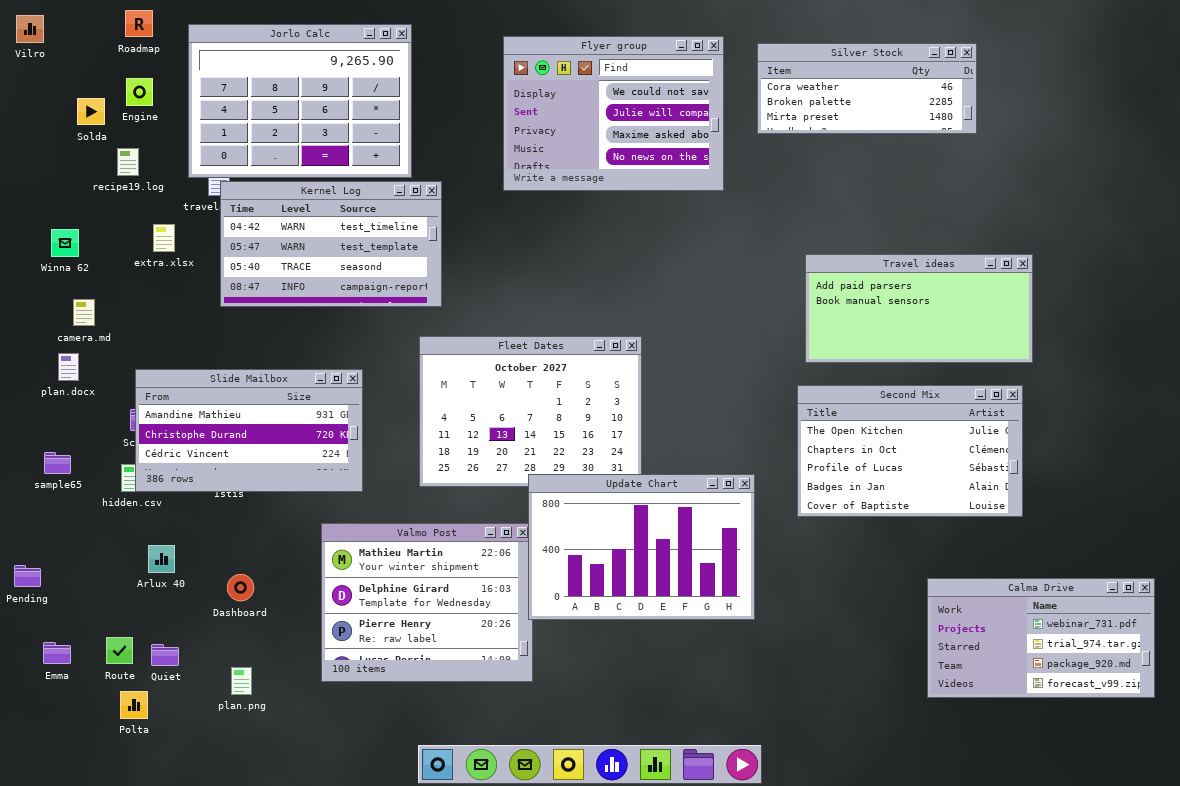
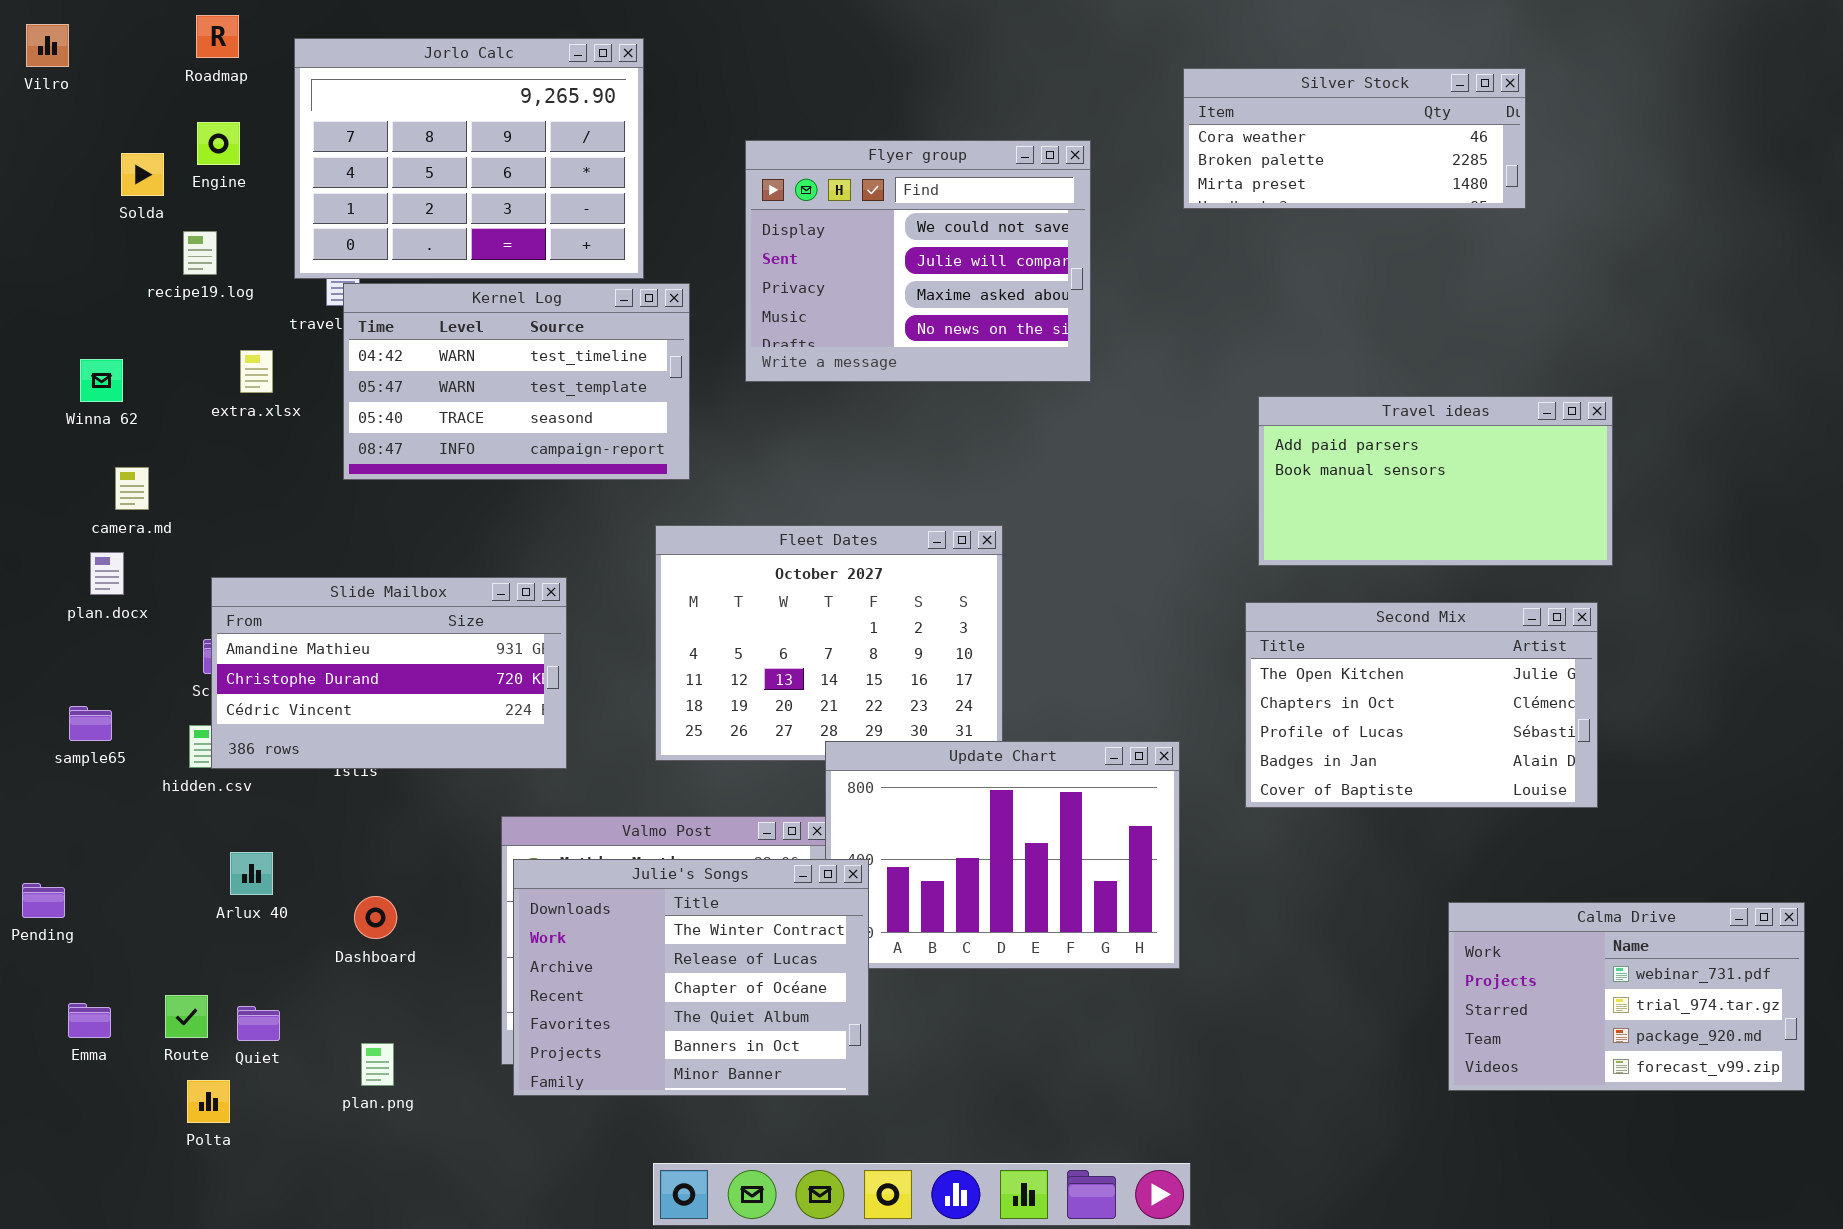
Flyer group: [503,36,724,191] -> [745,140,1091,382], moved
Julie's Songs: none -> [513,859,869,1096], opened

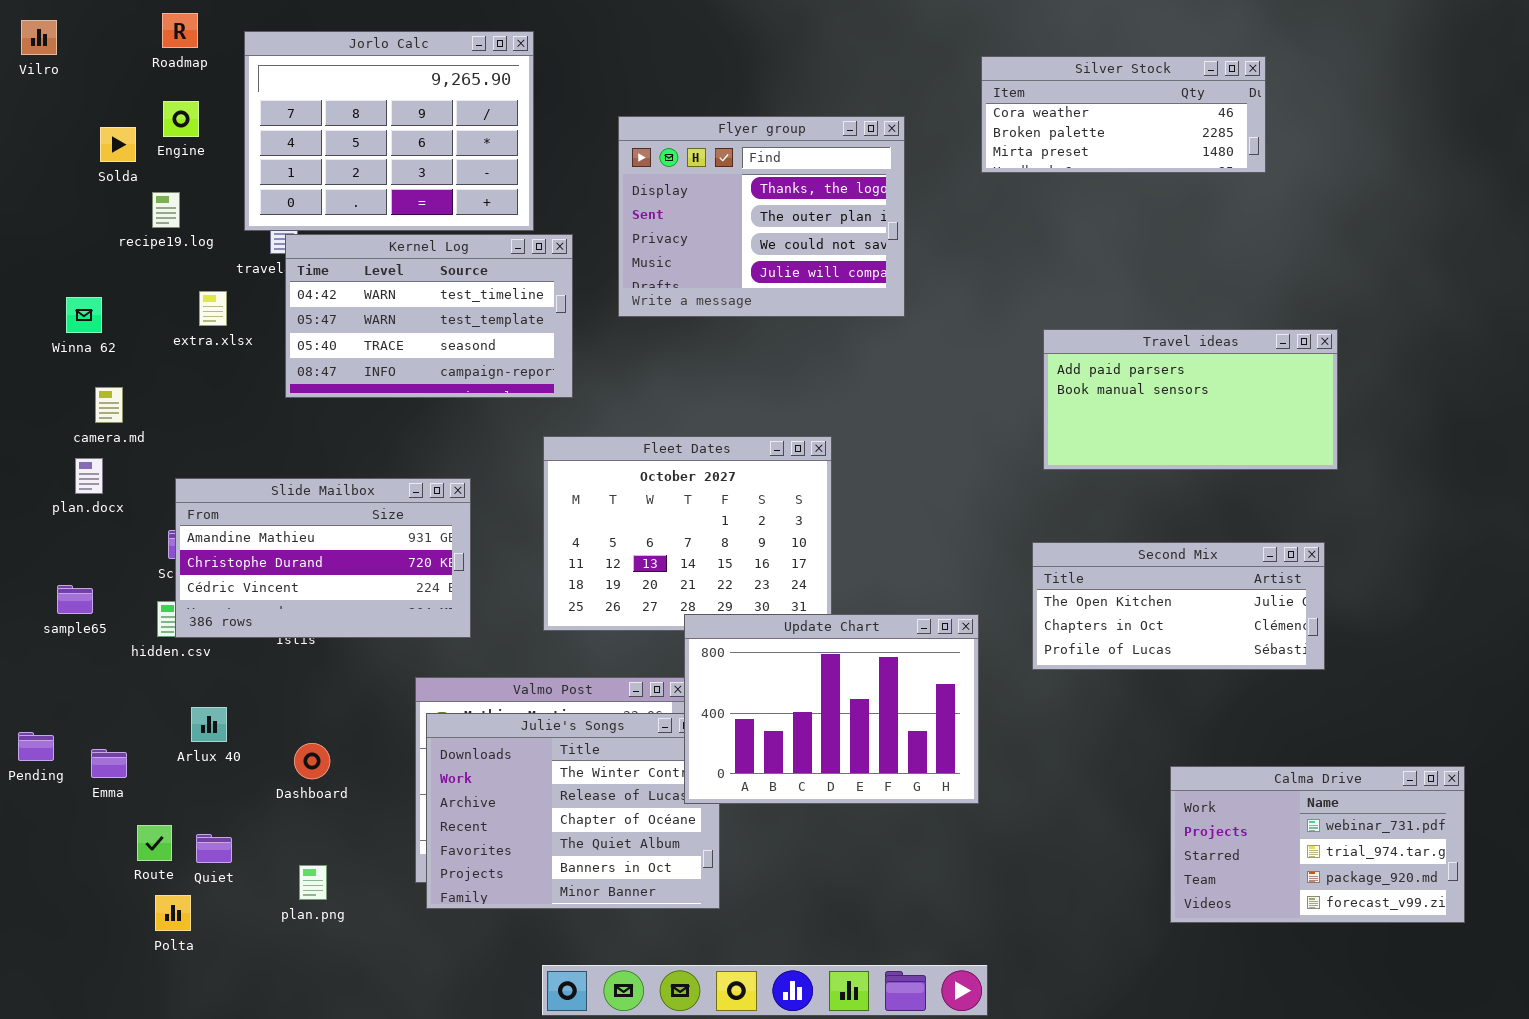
Flyer group: [745,140,1091,382] -> [618,116,905,317], scrolled up 2 rows
Second Mix: [1245,602,1598,808] -> [1032,542,1325,670], resized
Update Chart: [825,741,1180,969] -> [684,614,979,804], raised
Calma Drive: [1448,902,1805,1091] -> [1170,766,1465,923], moved
Emma: [68,1003,111,1038] -> [91,749,127,778], moved

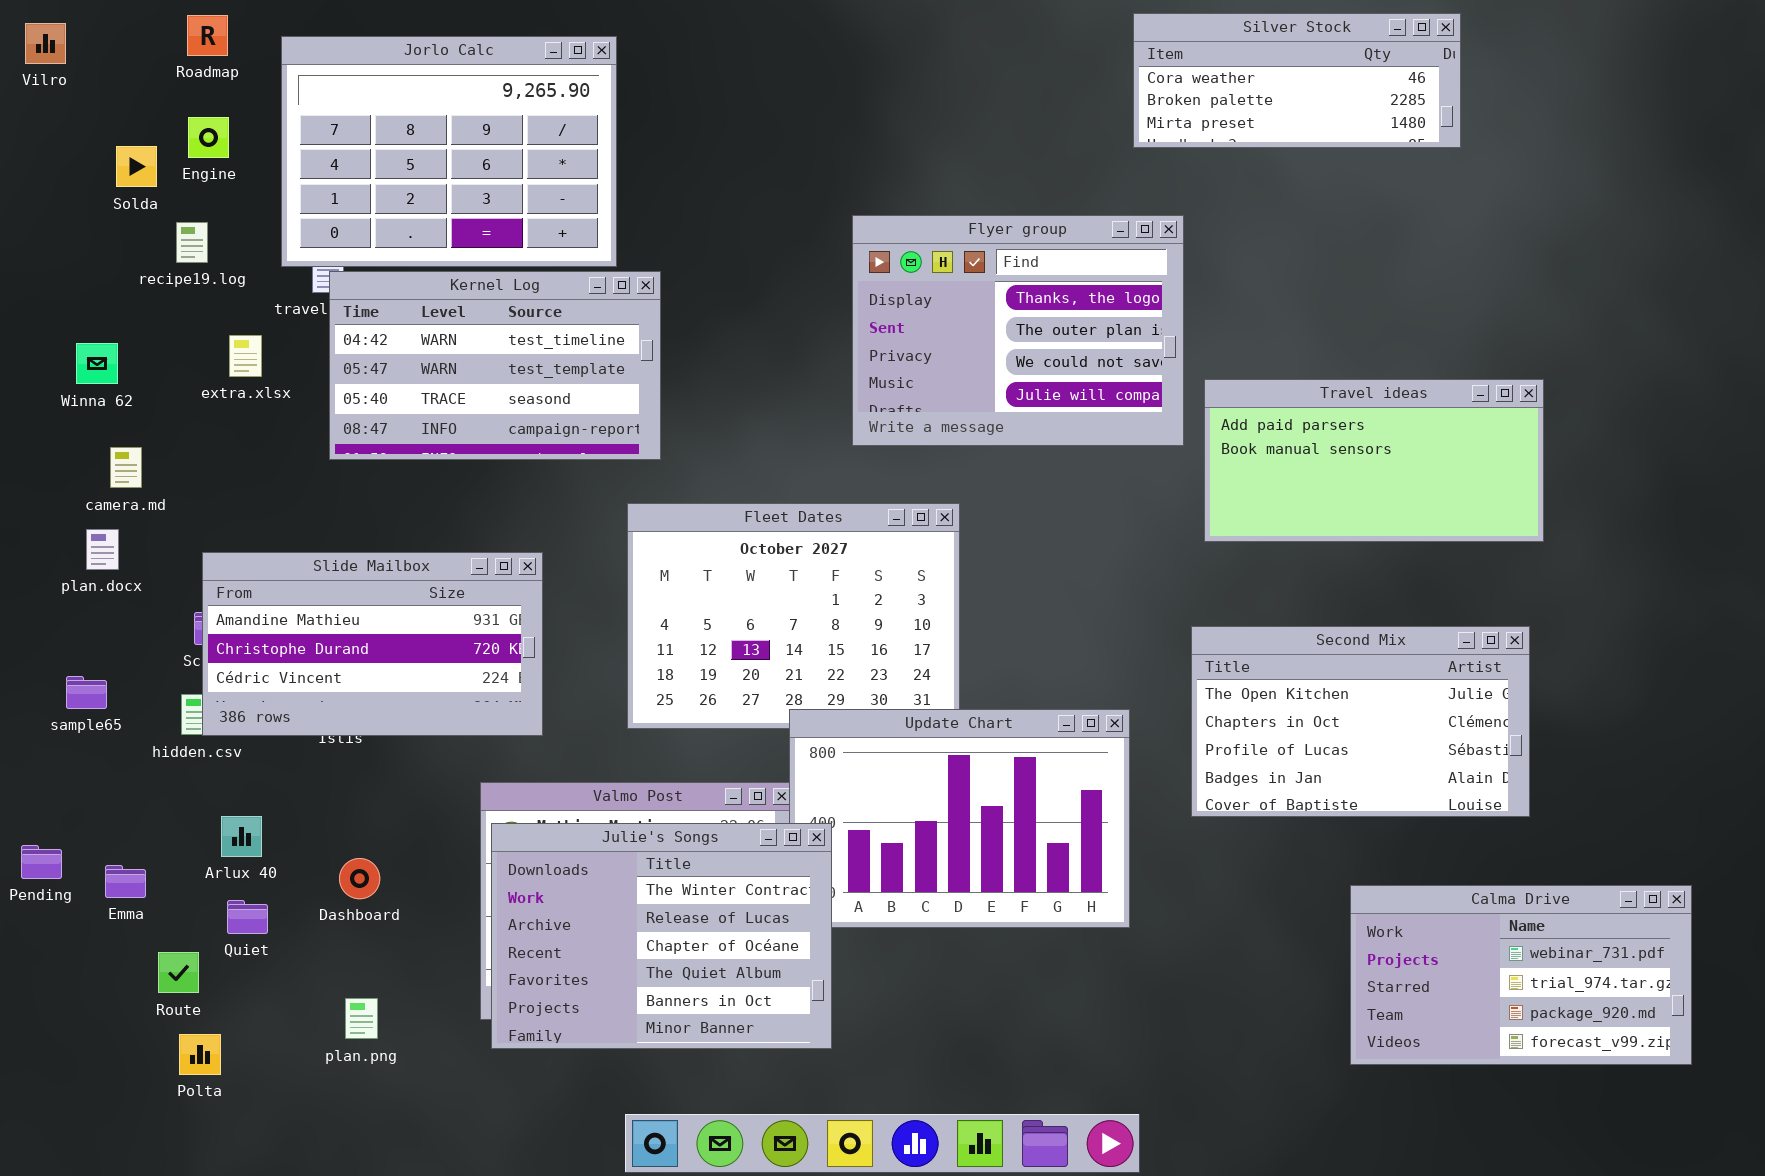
Silver Stock: [981,56,1266,173] -> [1133,13,1461,148], moved
Flyer group: [618,116,905,317] -> [852,215,1184,446], moved
Second Mix: [1032,542,1325,670] -> [1191,626,1530,817], resized
Julie's Songs: [426,713,720,909] -> [491,823,832,1049], raised
Quiet: [196,834,232,863] -> [227,900,268,934], moved

